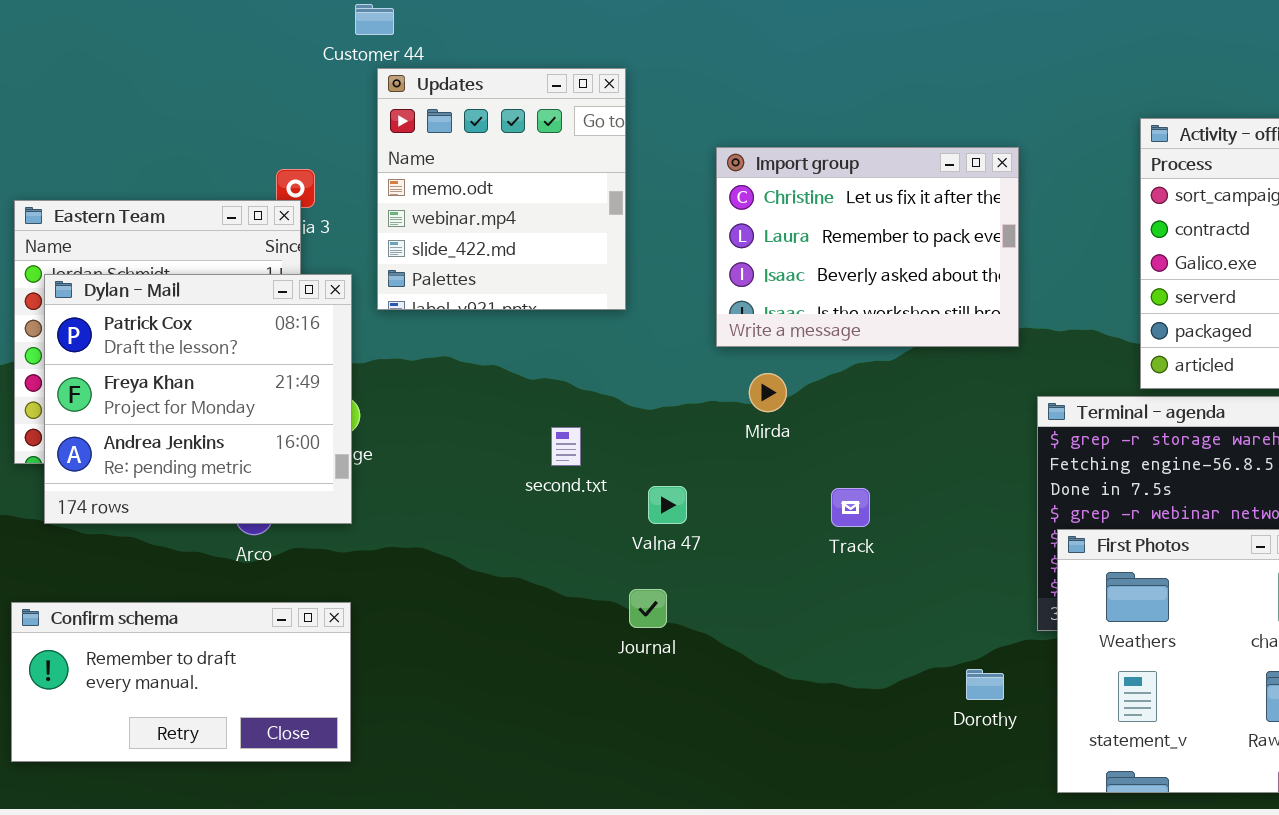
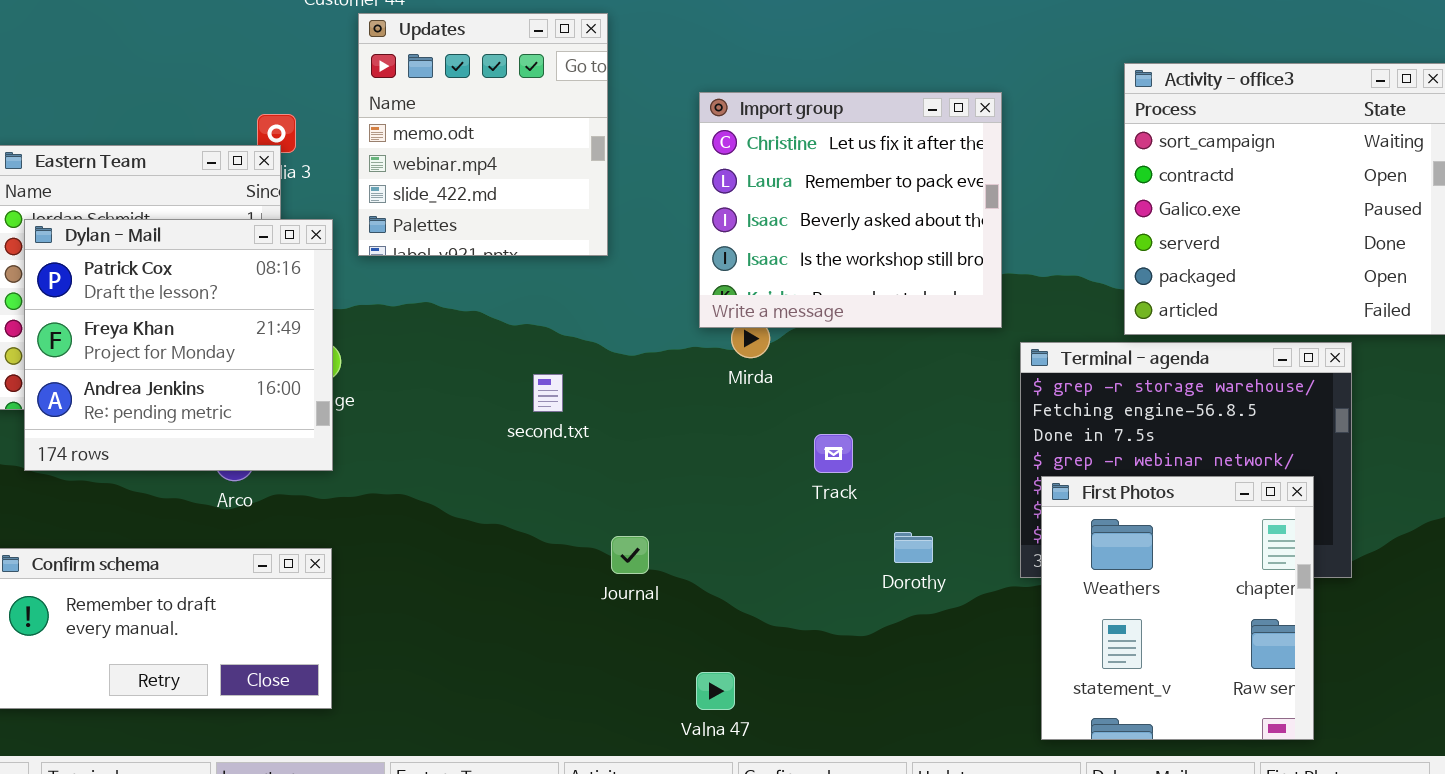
Import group: [716,147,1019,347] -> [699,92,1002,328], resized
Valna 47: [648,486,687,524] -> [696,672,735,710], moved
Dorothy: [966,669,1004,700] -> [894,532,933,563], moved

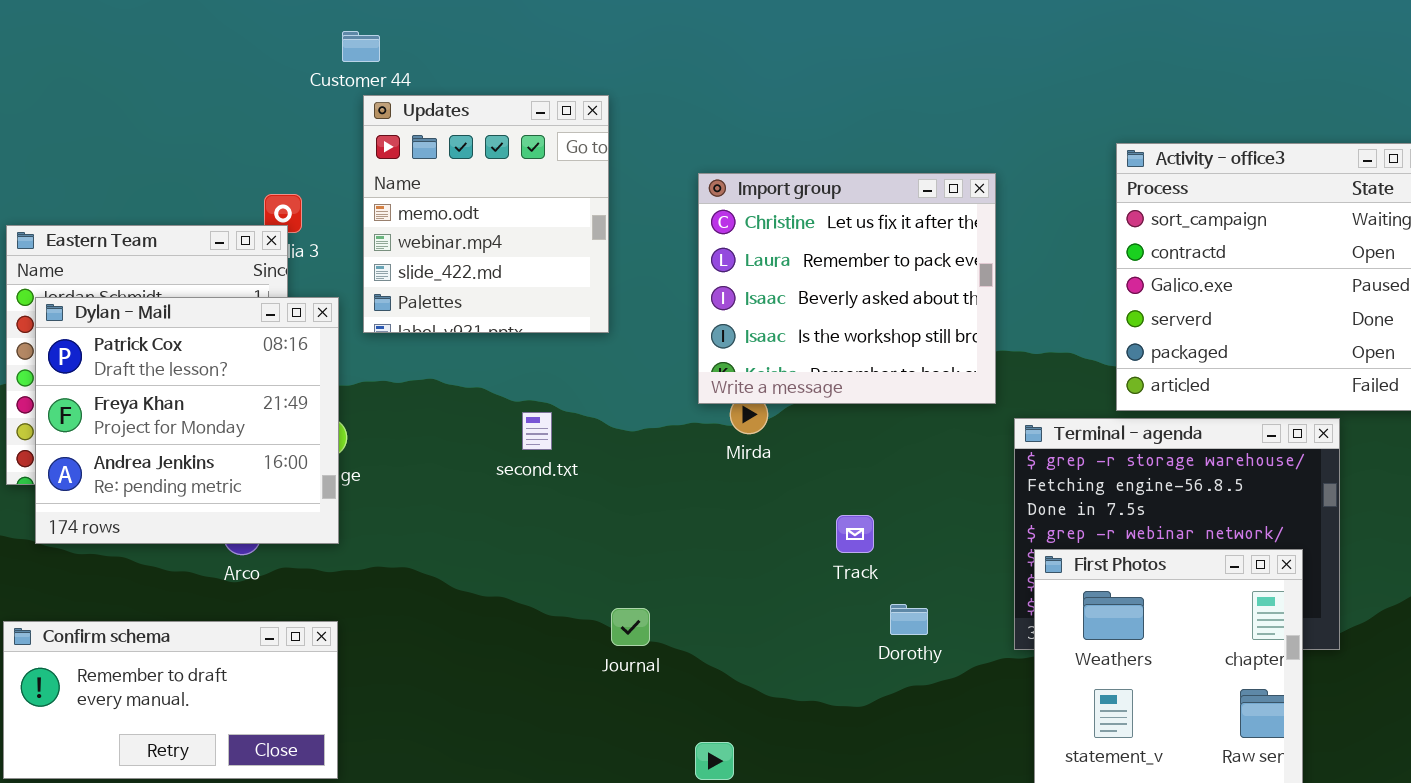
second.txt: [533,374,563,412] -> [522,412,552,450], moved
Track: [814,434,853,473] -> [836,515,874,553], moved

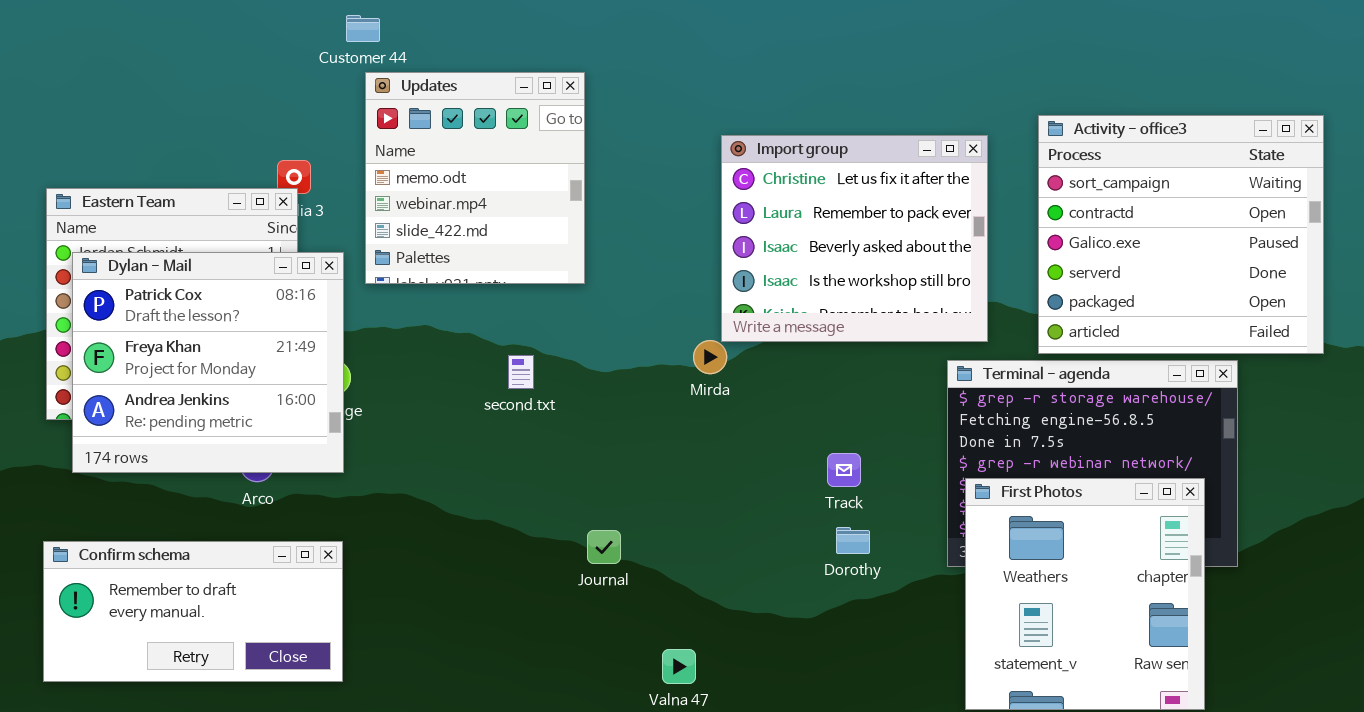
Import group: [698,173,996,404] -> [721,135,988,342], moved
Track: [836,515,874,553] -> [827,453,861,487], moved

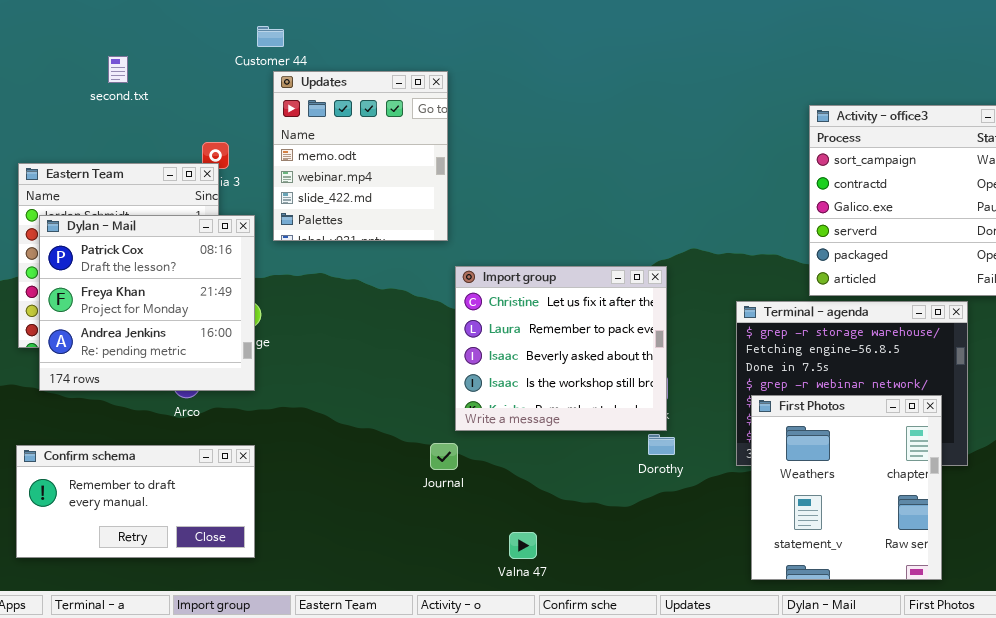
Import group: [721,135,988,342] -> [455,266,667,431], moved
second.txt: [508,355,534,389] -> [108,56,128,83], moved
Journal: [587,530,621,564] -> [430,443,458,470], moved

